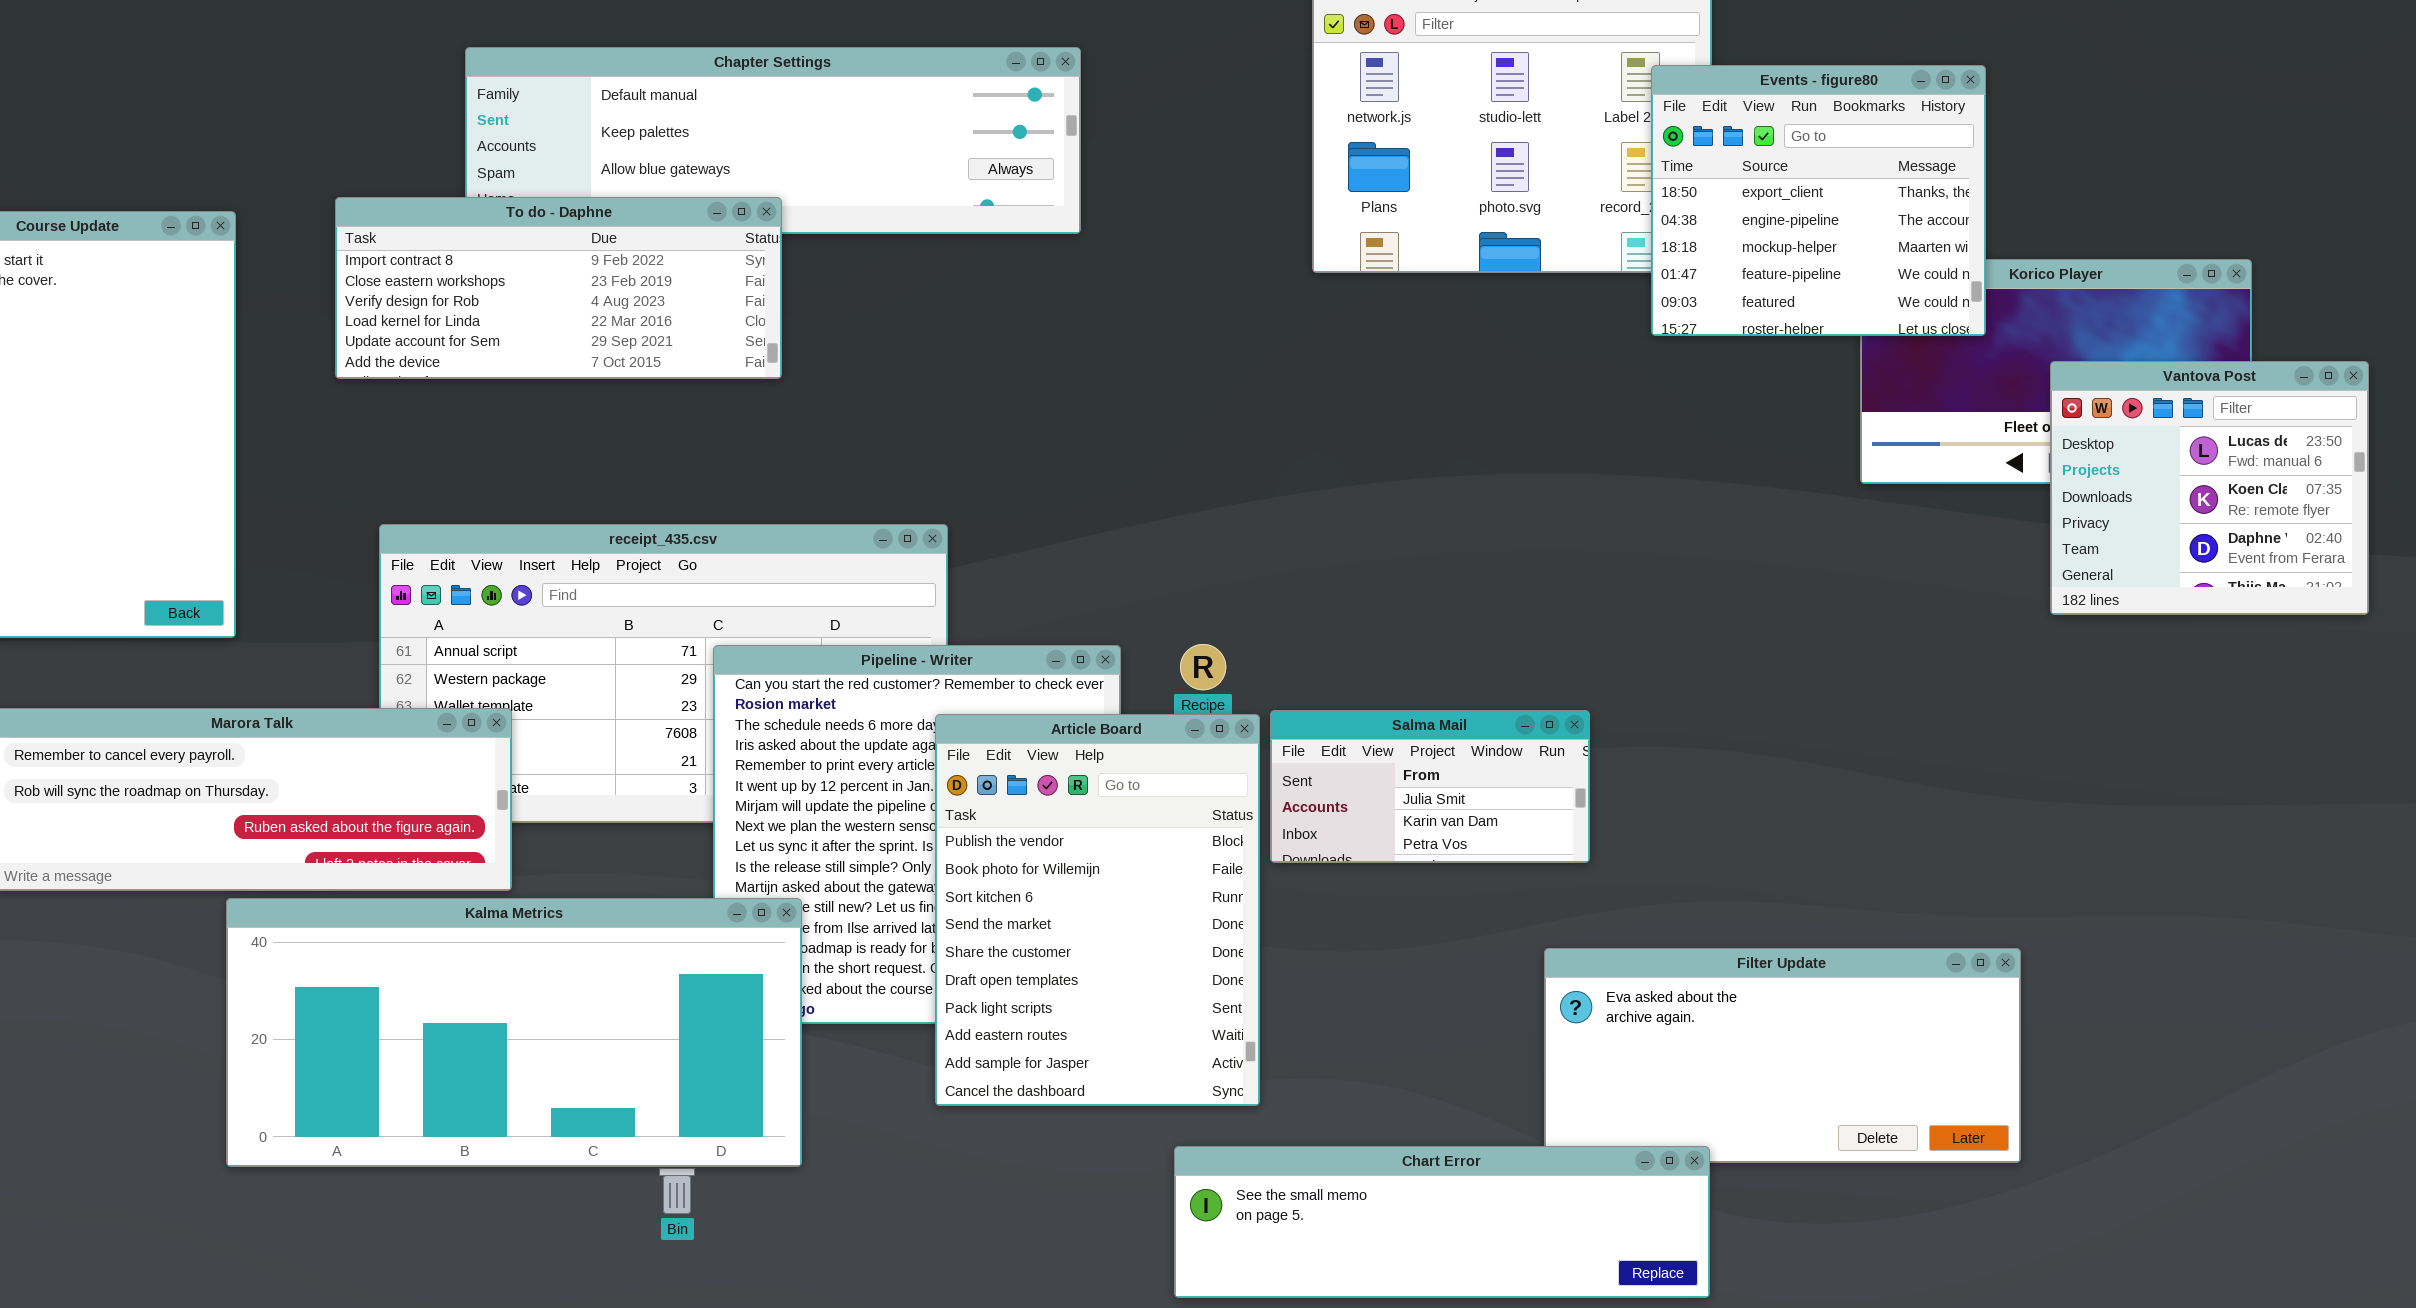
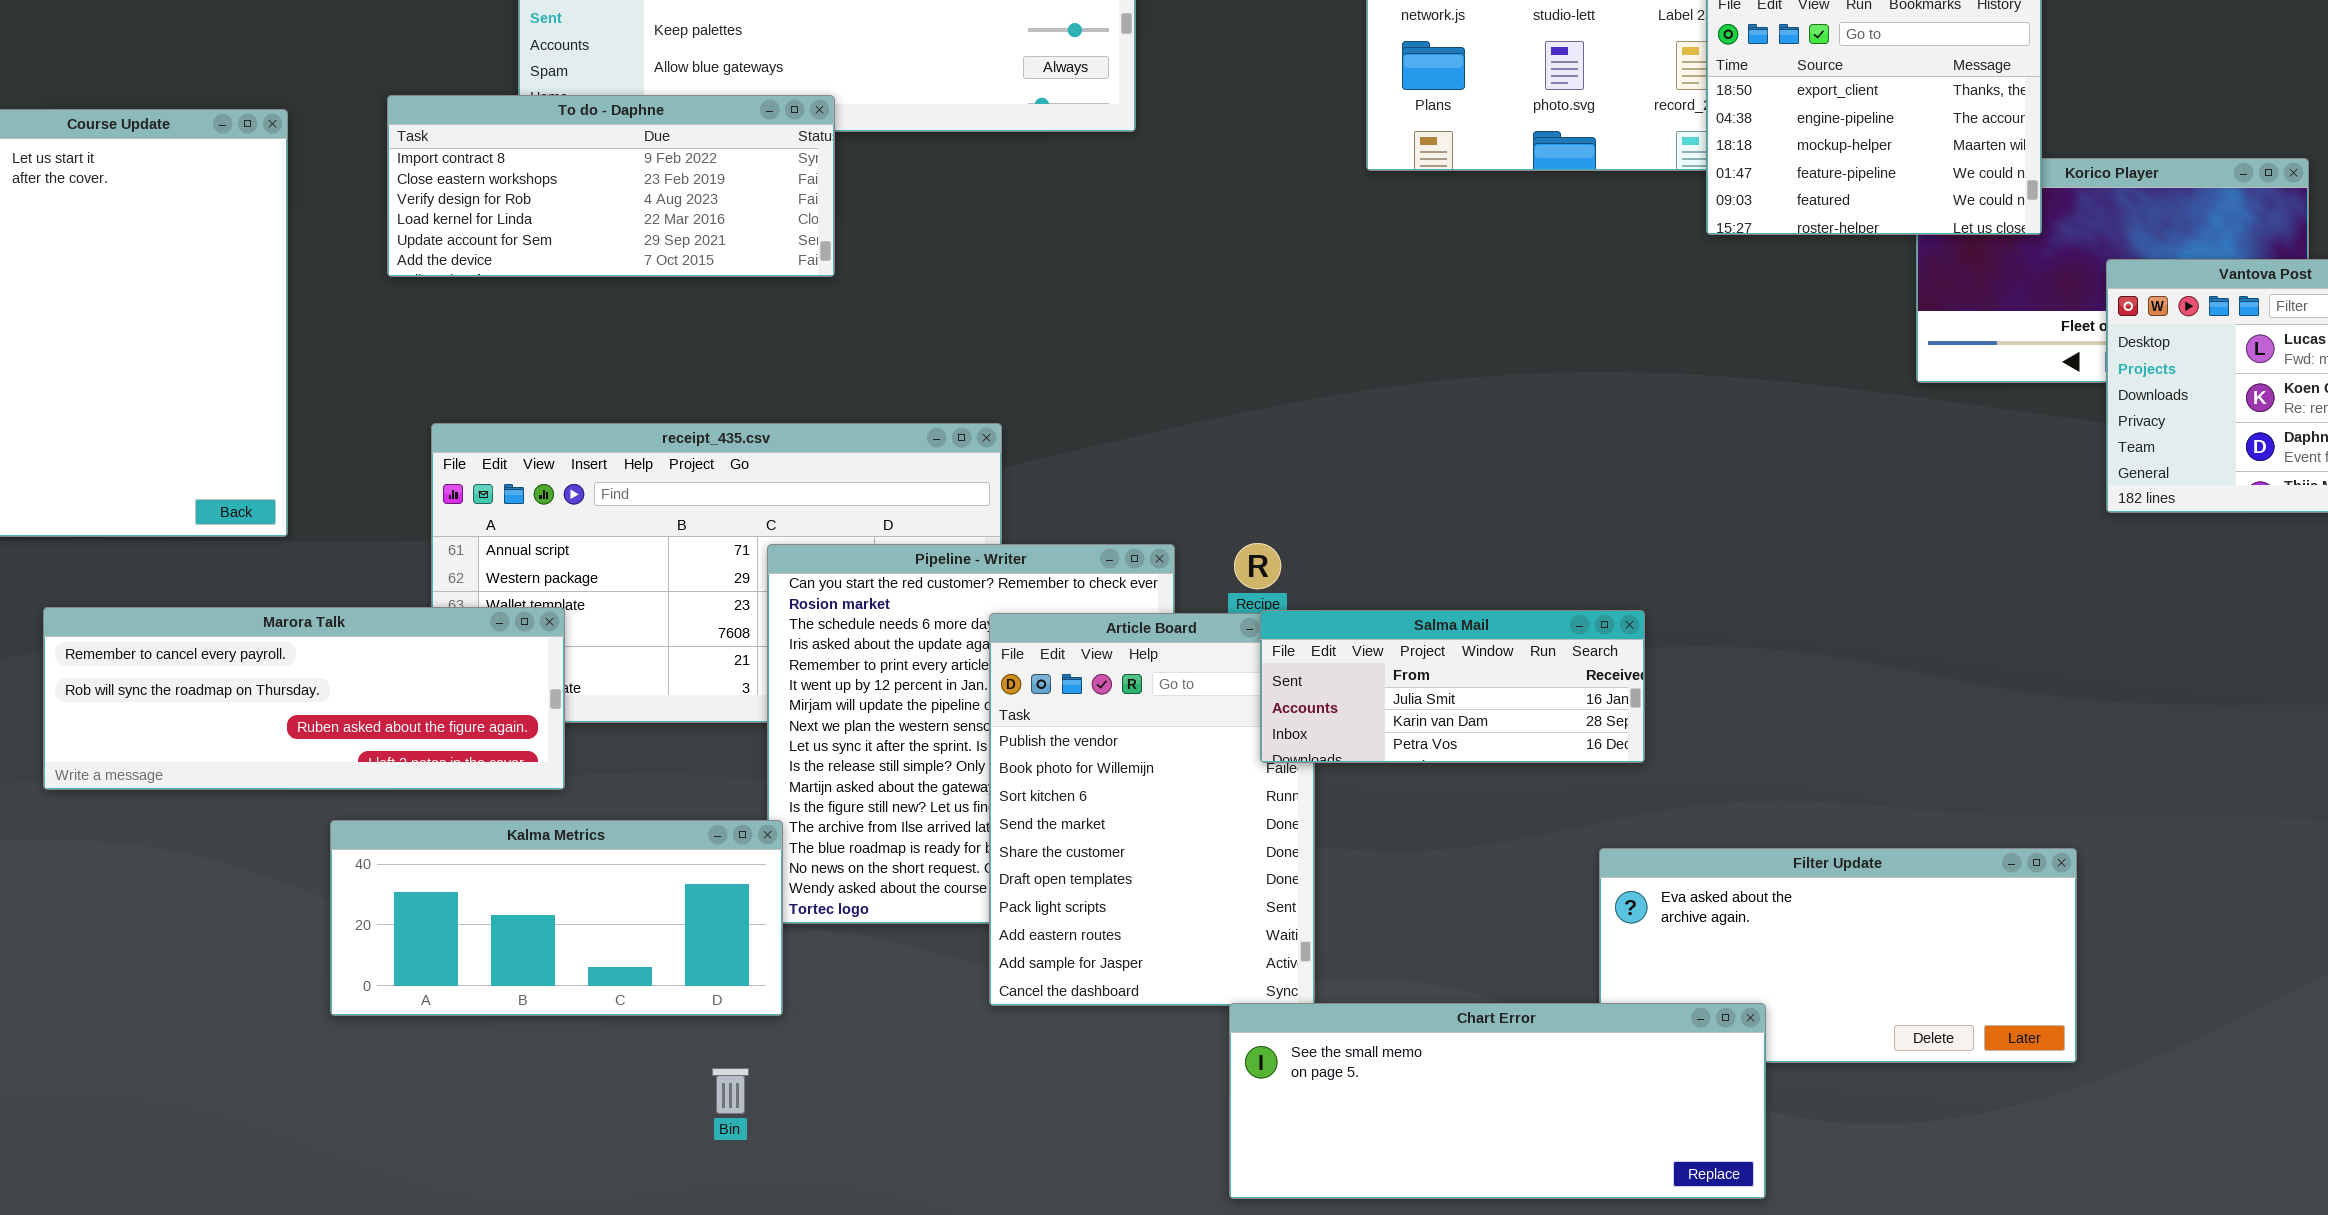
Salma Mail: [1270,710,1590,863] -> [1260,610,1645,763], resized
Kalma Metrics: [226,898,802,1167] -> [330,820,783,1016], moved, resized
Chart Error: [1174,1146,1710,1298] -> [1229,1003,1766,1199], resized

